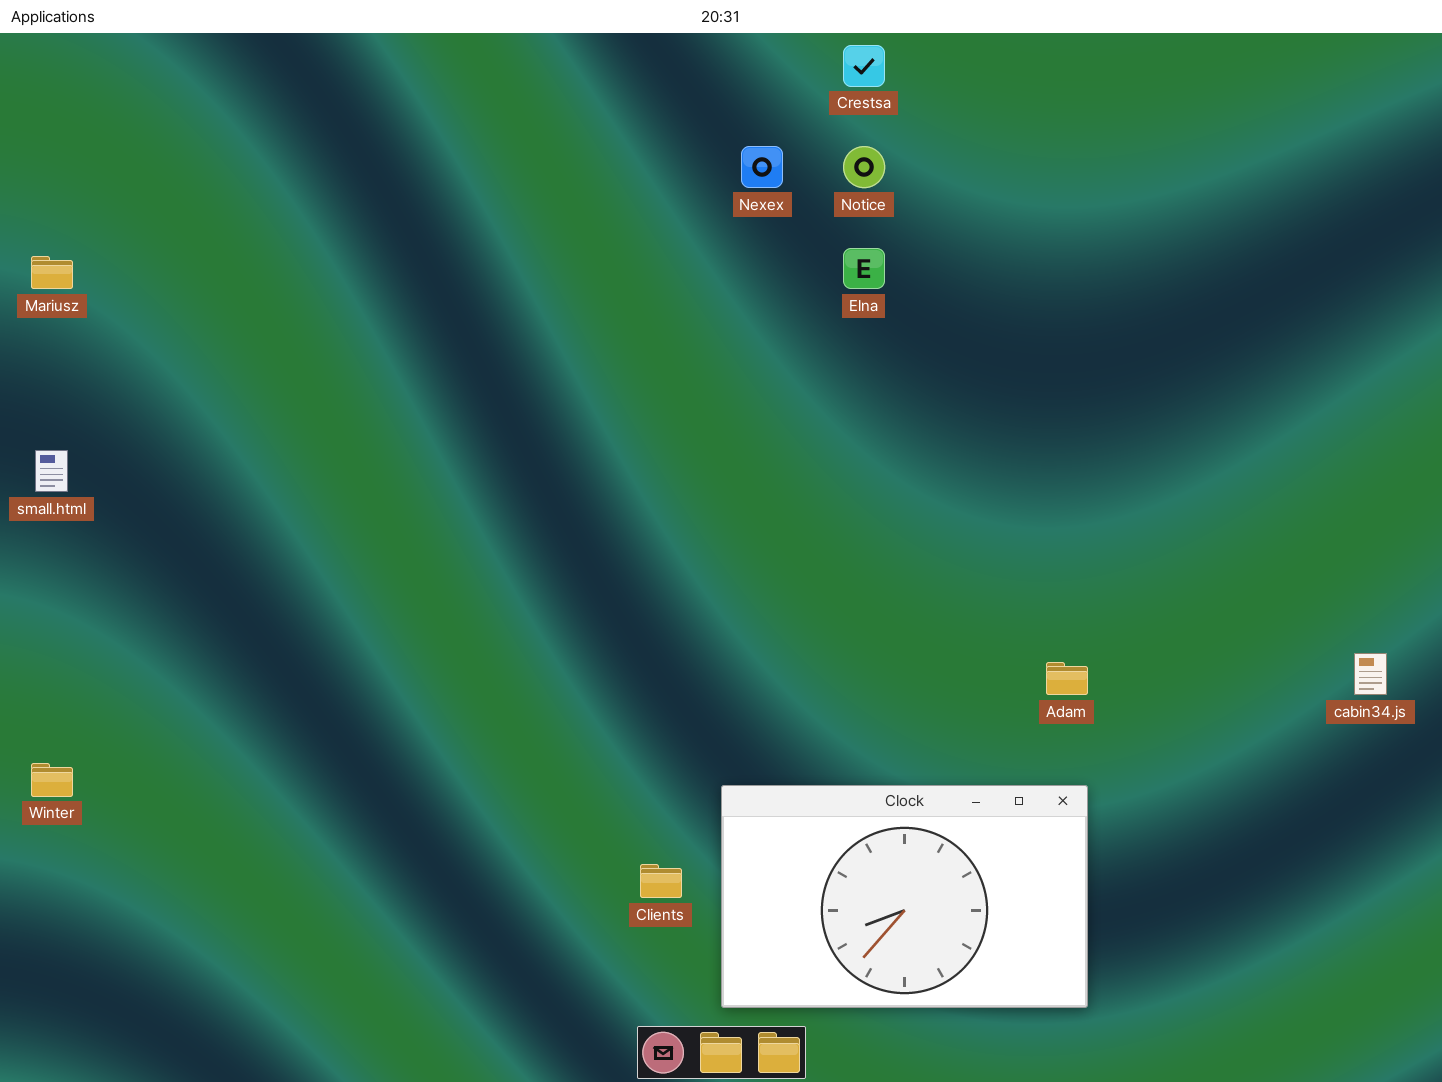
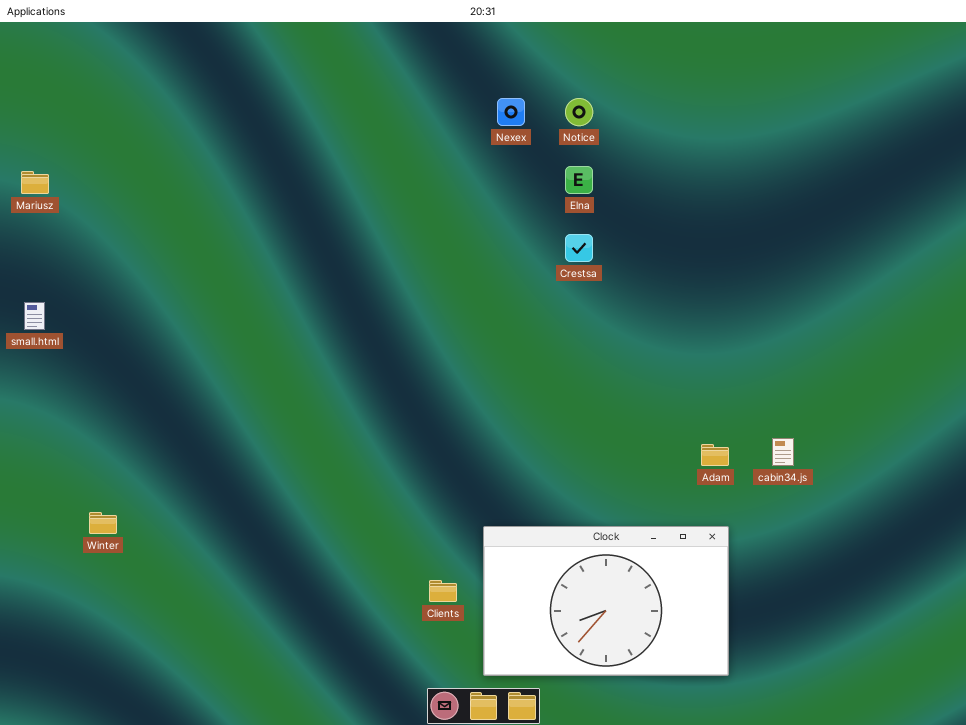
Crestsa: [843,45,885,87] -> [565,234,593,262], moved
cabin34.js: [1354,653,1387,695] -> [772,438,794,466], moved
Winter: [31,763,73,797] -> [89,512,117,534], moved

